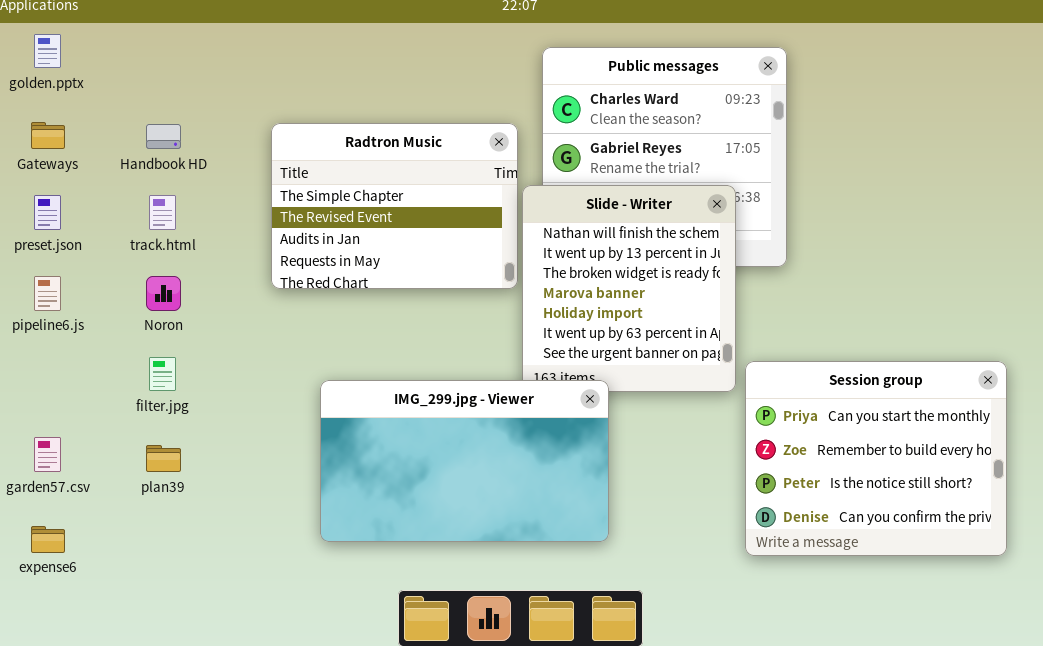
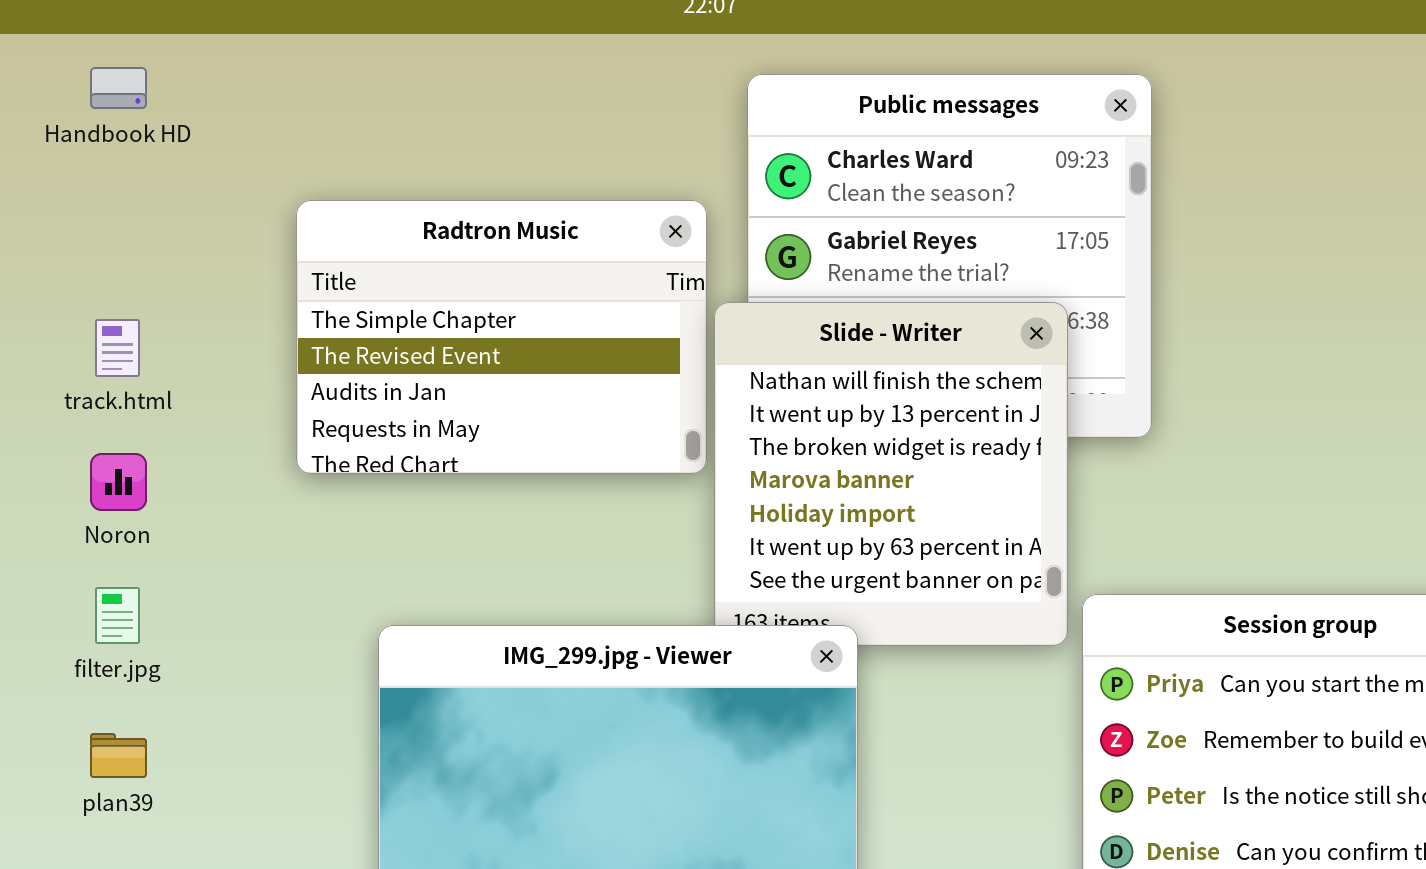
Handbook HD: [146,124,181,149] -> [90,67,147,109], moved

